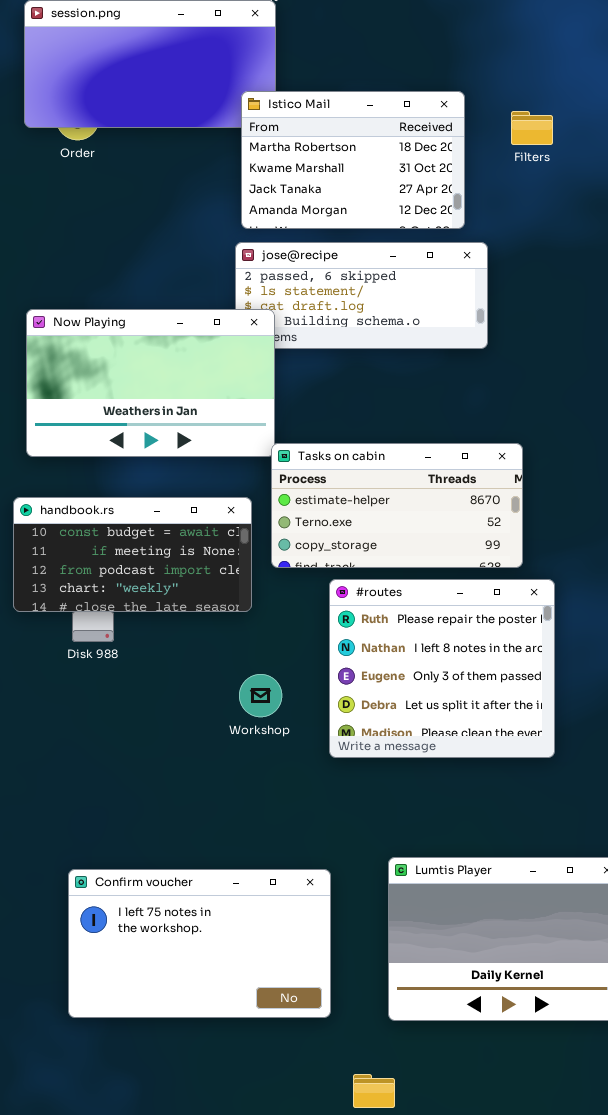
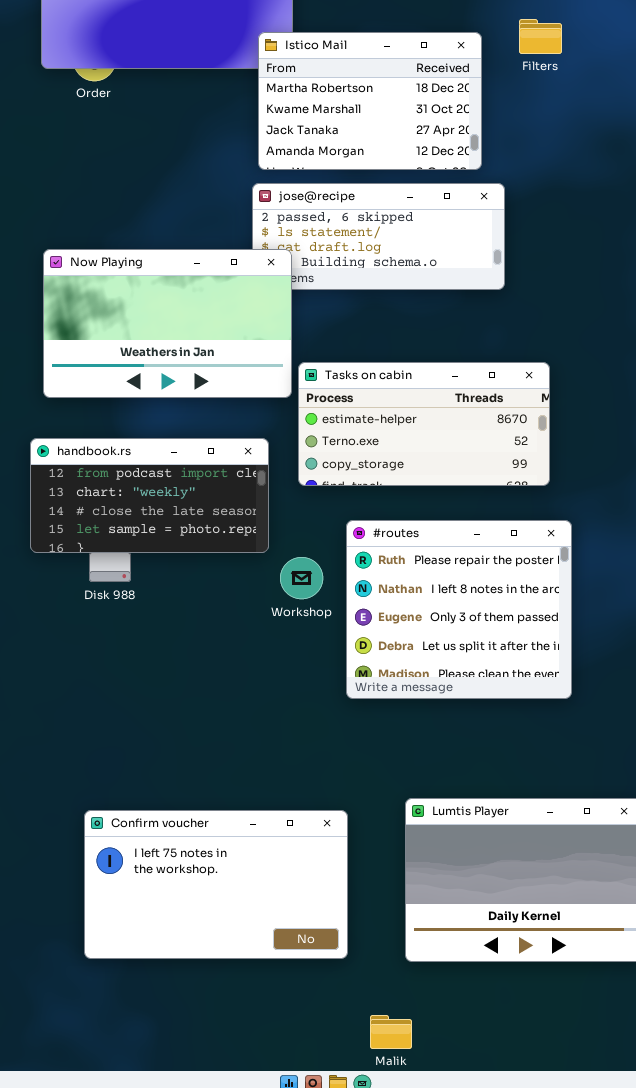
Filters: [511,111,553,145] -> [519,19,562,54], moved
Tasks on cabin: [271,443,523,568] -> [298,362,550,486], moved
handbook.rs: [13,497,252,612] -> [30,438,269,553], scrolled down 2 rows
Workshop: [239,674,282,717] -> [280,557,323,599], moved

